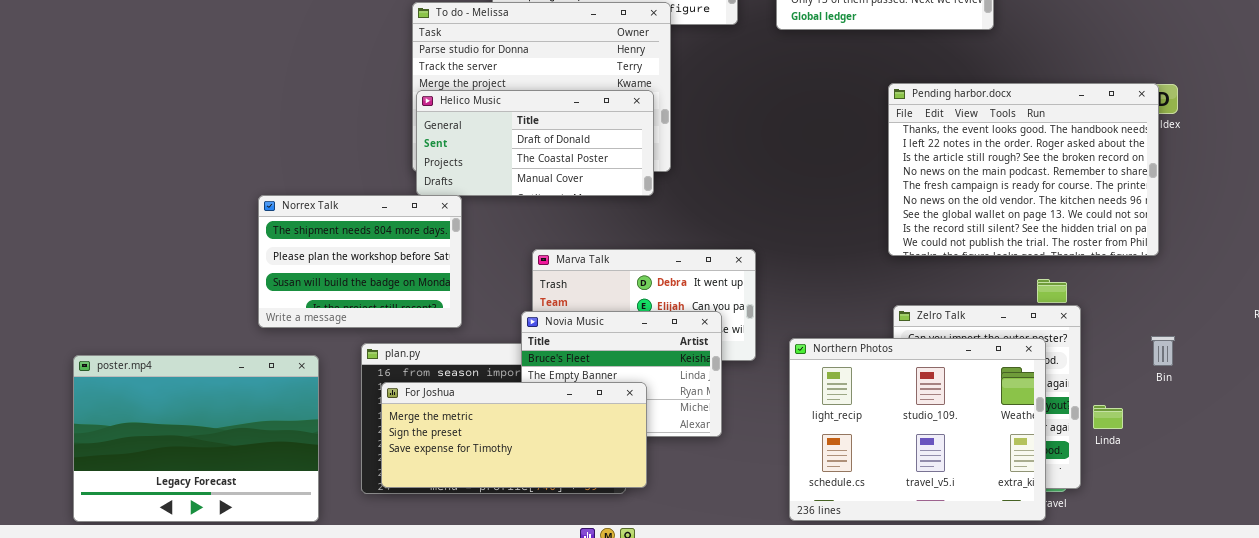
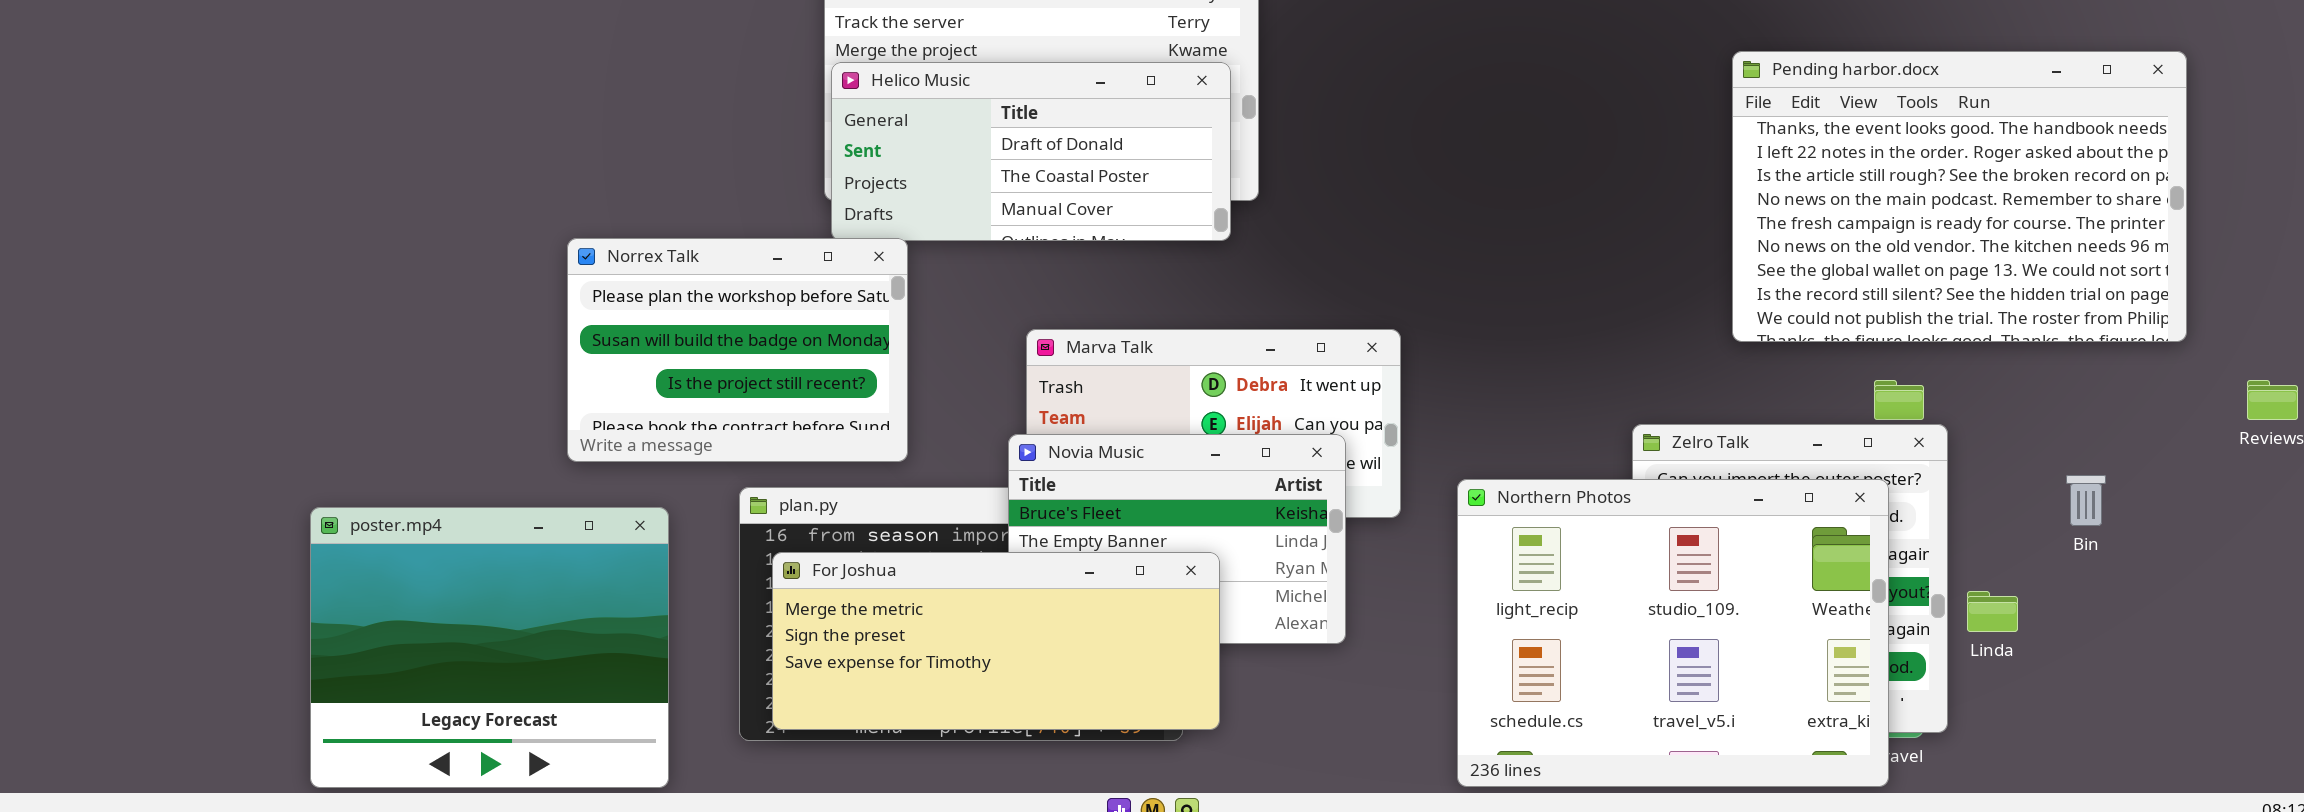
Pending harbor.docx: [888,83,1159,256] -> [1732,51,2187,342], moved
Norrex Talk: [258,195,462,328] -> [567,238,908,462], scrolled down 1 row
poster.mp4: [73,355,319,522] -> [310,507,669,788], resized

